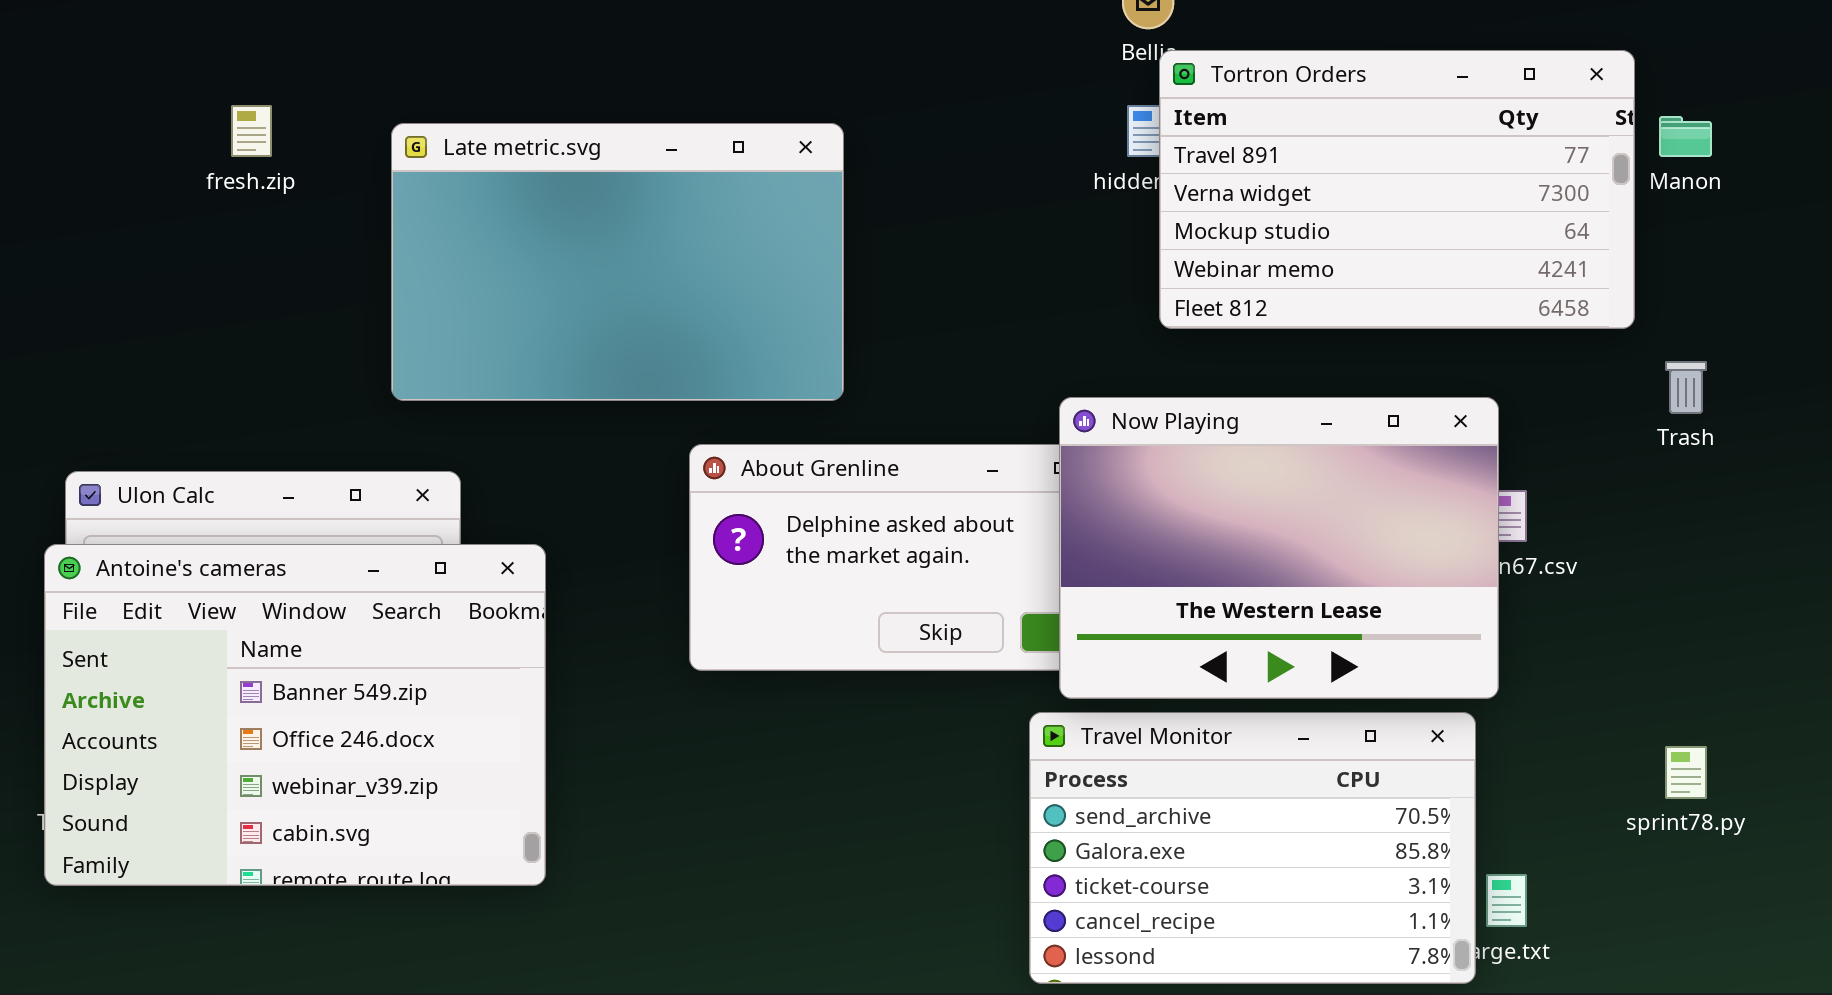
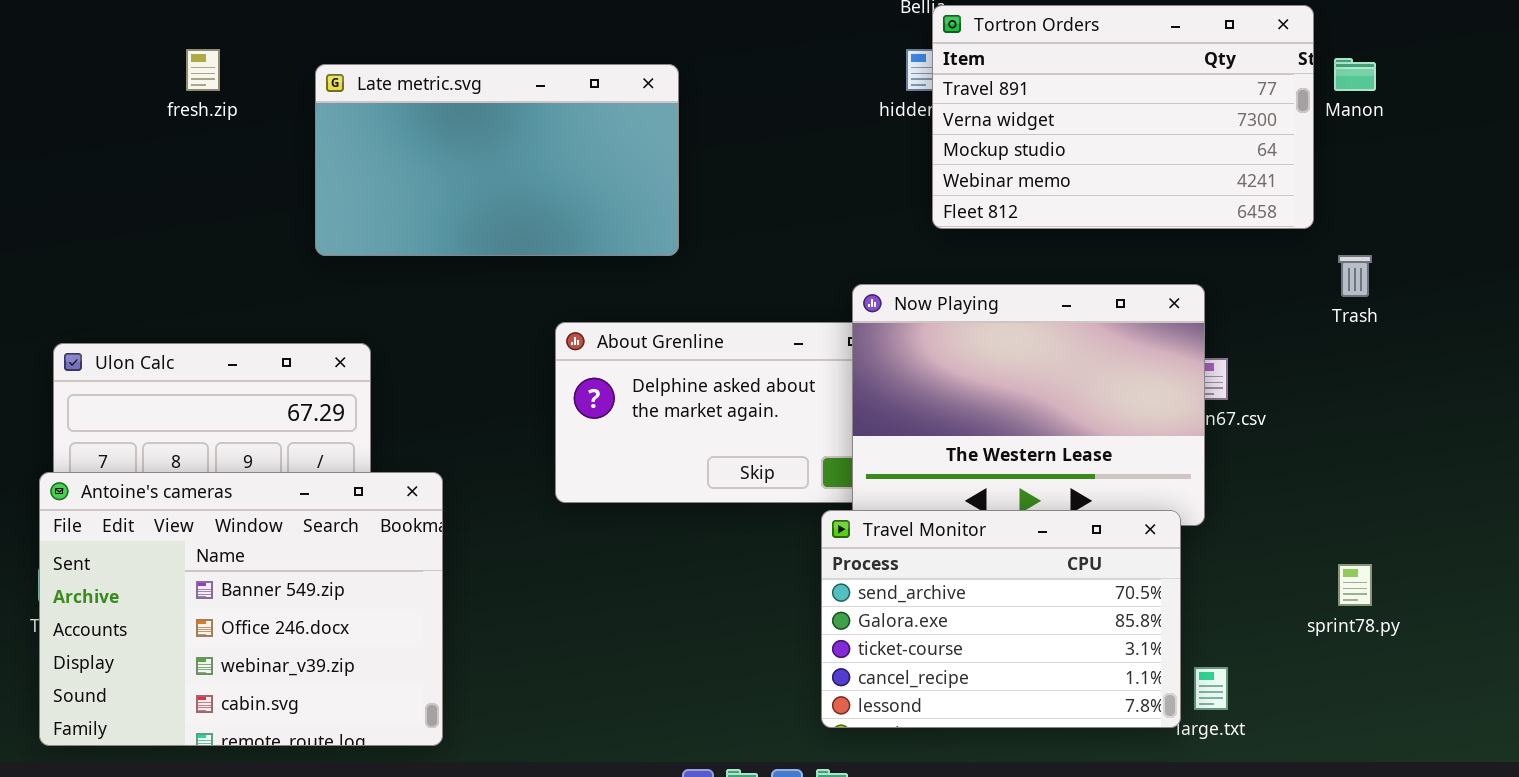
Late metric.svg: [391,123,844,401] -> [315,64,679,256], resized
Antoine's cameras: [44,544,546,886] -> [39,472,443,746], moved
Travel Monitor: [1029,712,1476,984] -> [821,510,1181,728], moved

